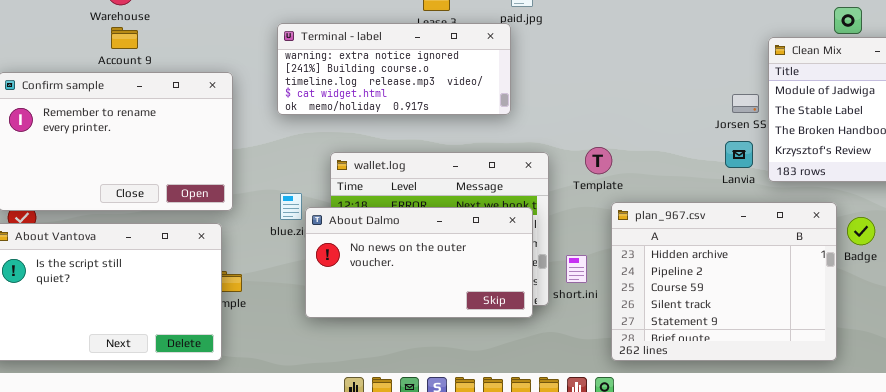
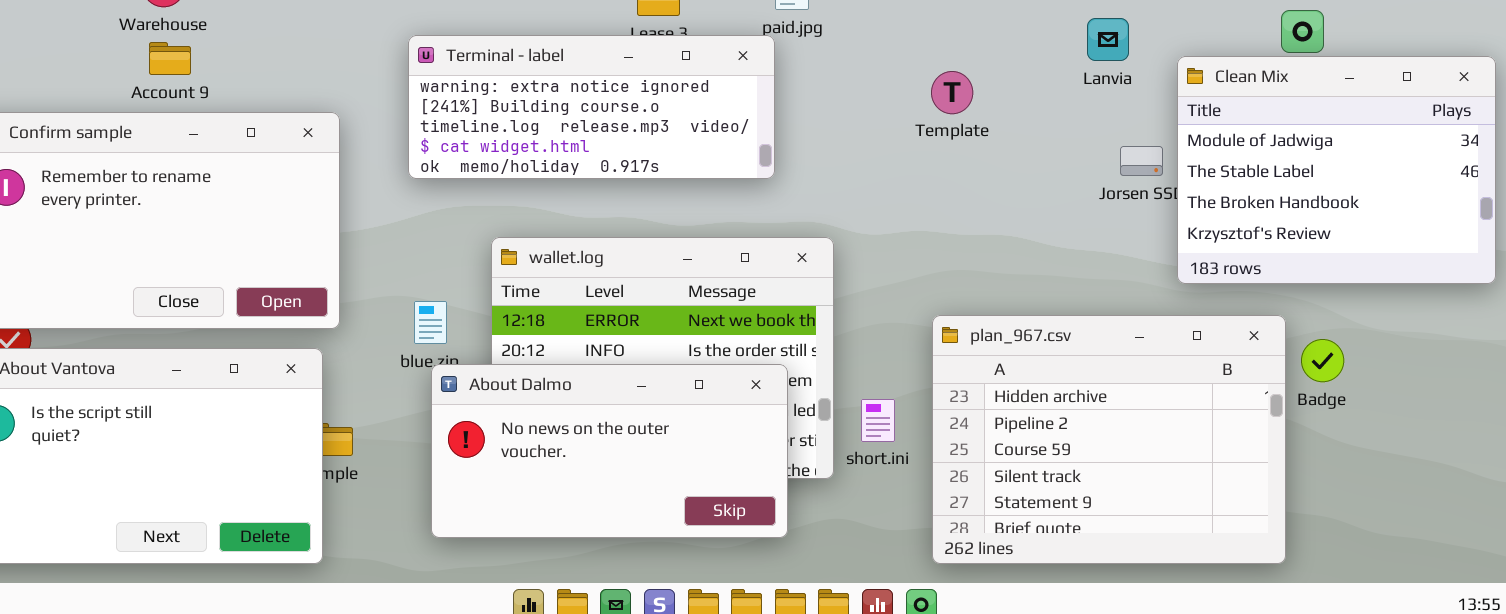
Lanvia: [725,141,753,168] -> [1087,18,1129,61], moved
Template: [585,147,612,174] -> [931,71,973,114], moved
About Dalmo: [305,207,533,318] -> [431,364,788,538], moved

